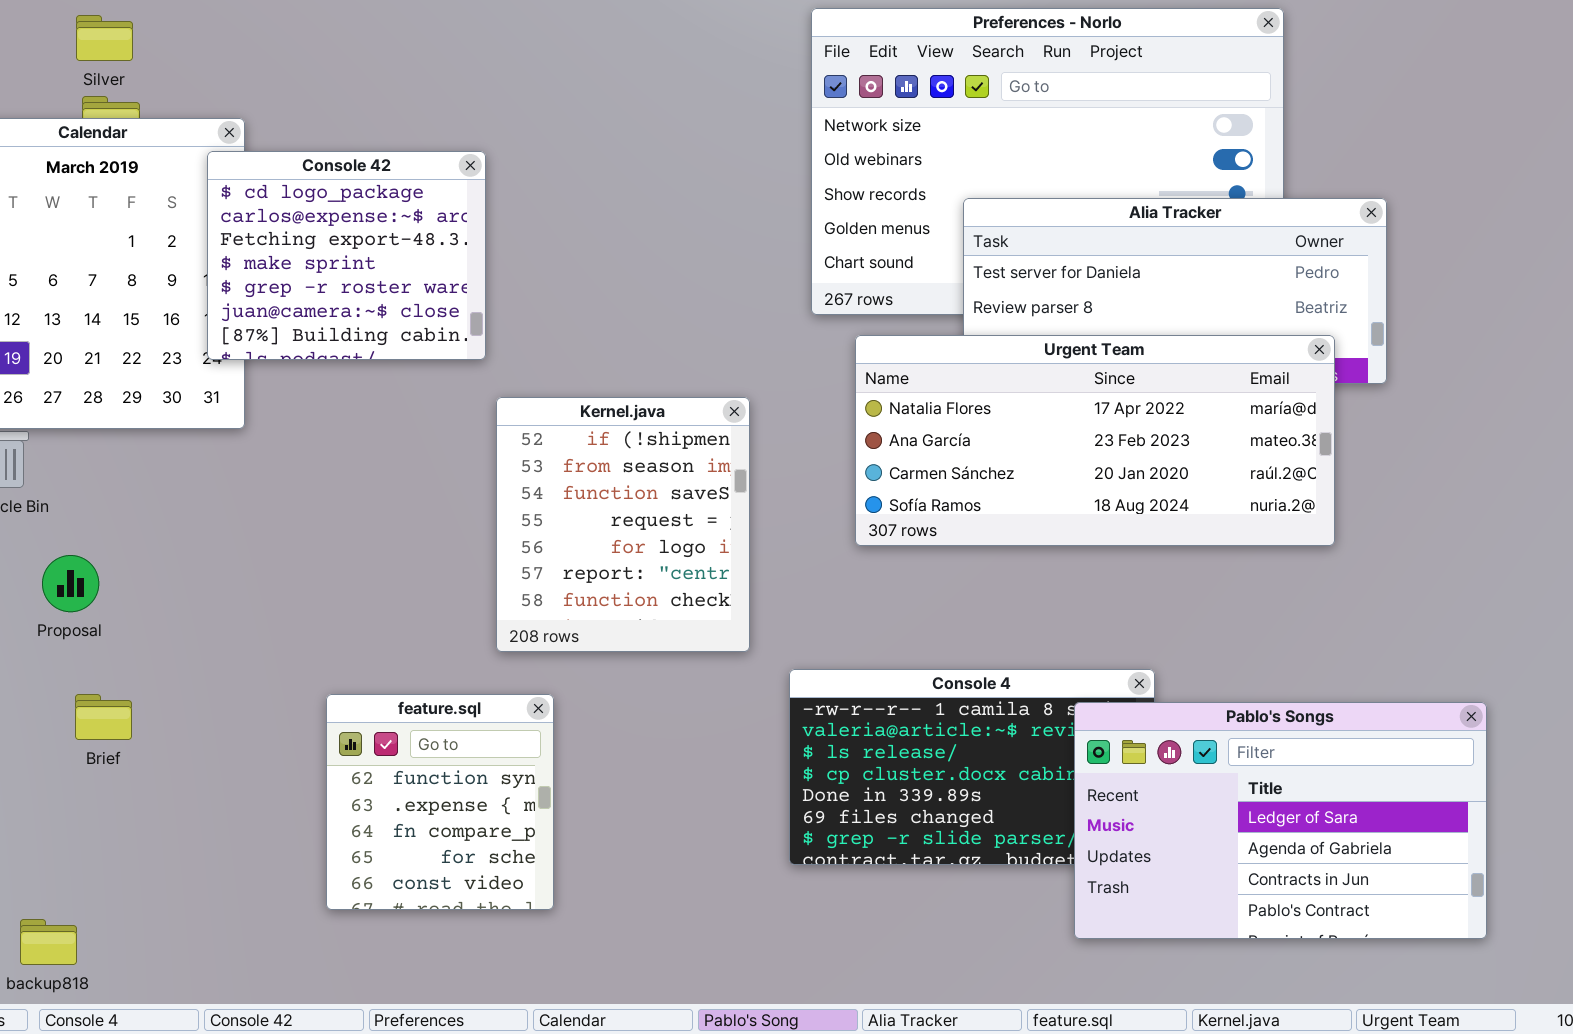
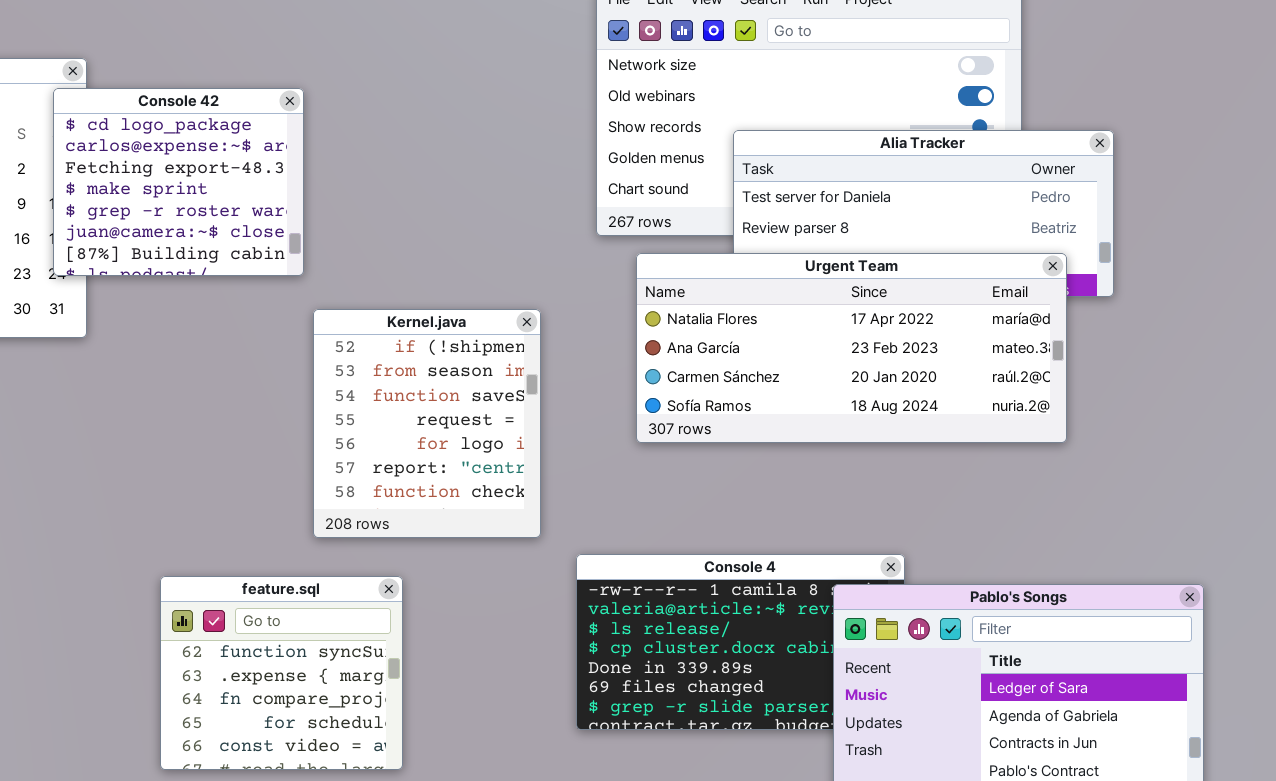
feature.sql: [326,694,554,910] -> [160,576,403,770], resized

